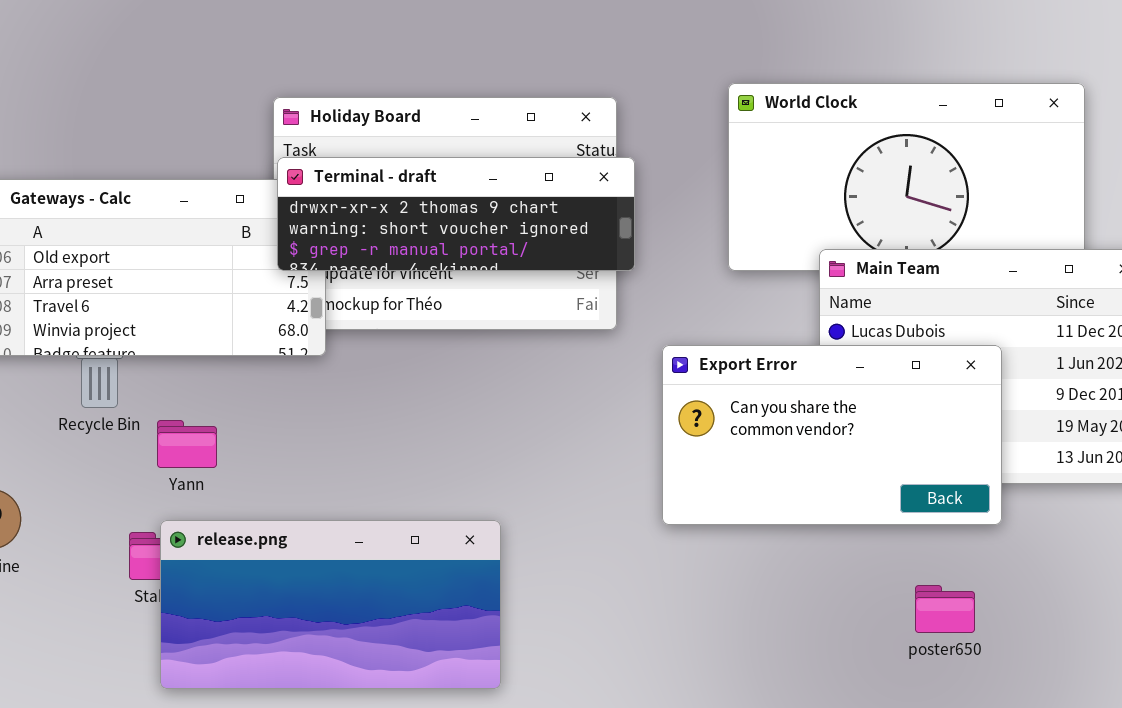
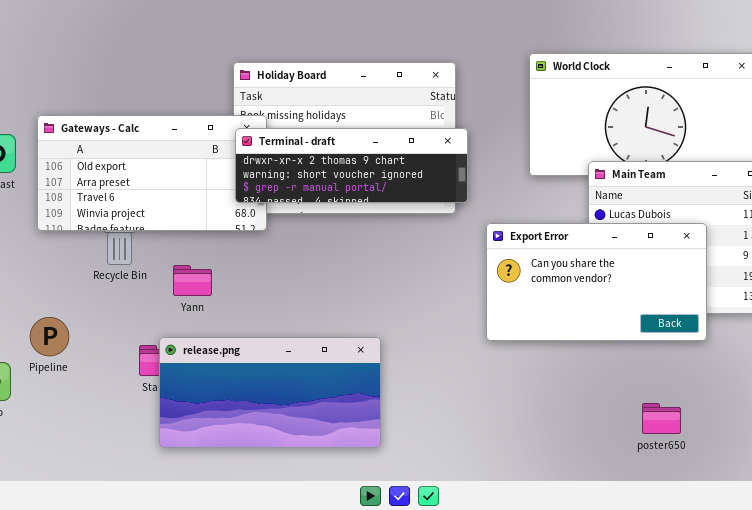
Terminal - draft: [277,157,635,271] -> [235,128,468,203], moved
Yann: [157,420,217,468] -> [173,265,212,296], moved
poster650: [915,585,975,633] -> [642,403,681,434], moved

